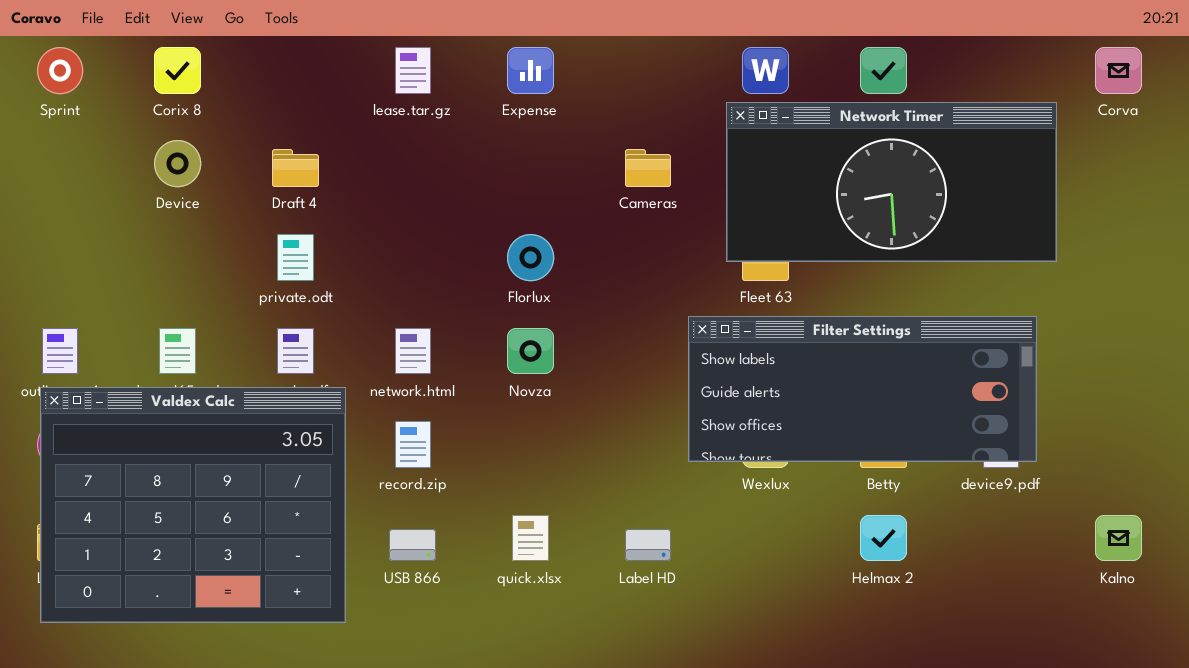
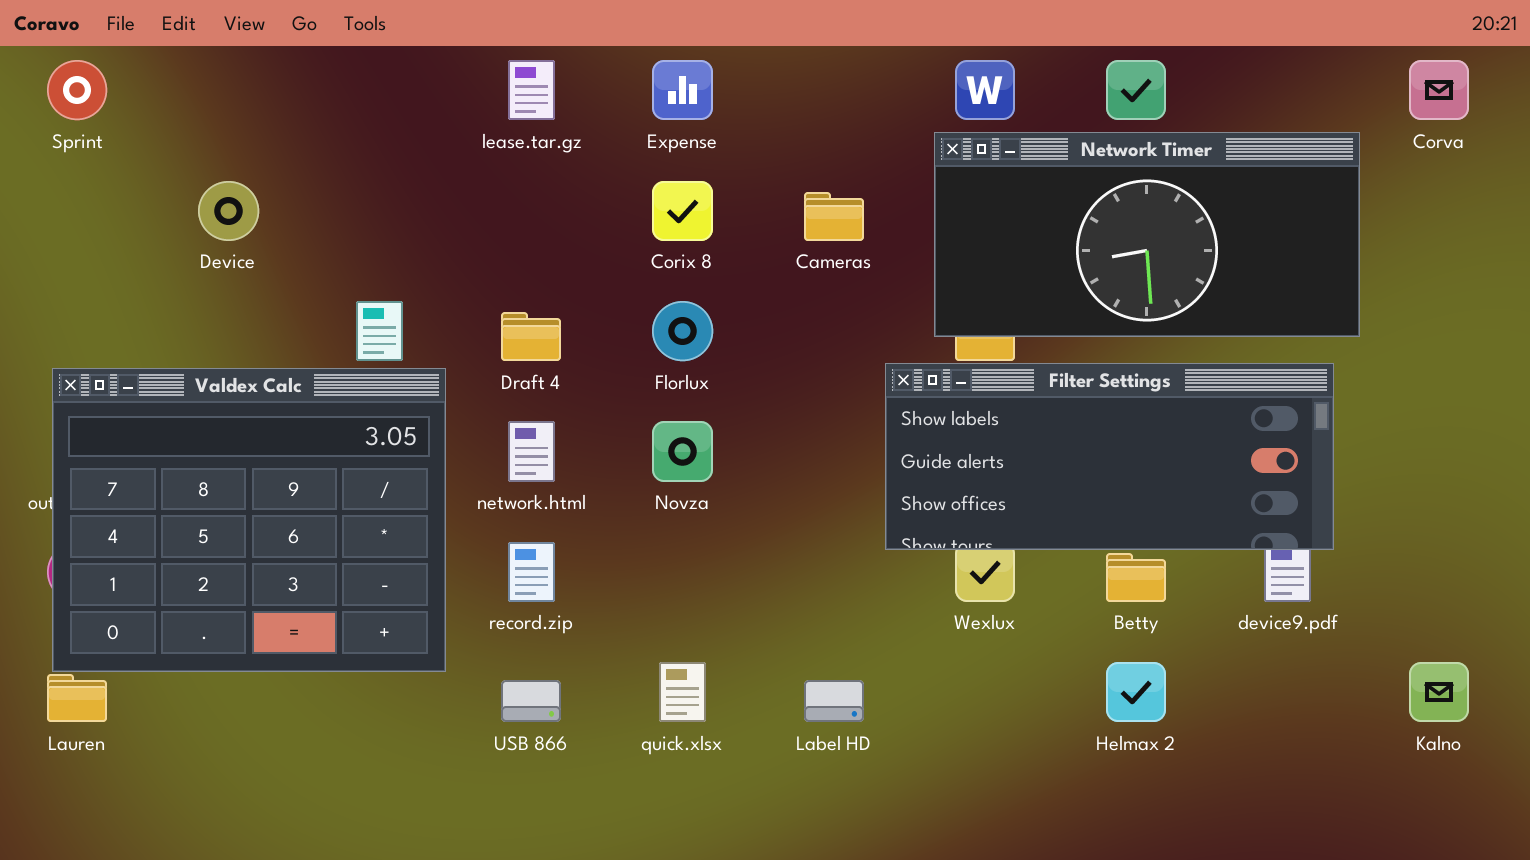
Corix 8: [154,47,201,94] -> [652,181,713,241], moved
Draft 4: [272,149,319,187] -> [501,312,561,361], moved
Filter Settings: [688,316,1037,462] -> [885,363,1334,550], moved
Valdex Calc: [40,387,346,623] -> [52,368,446,672], moved

